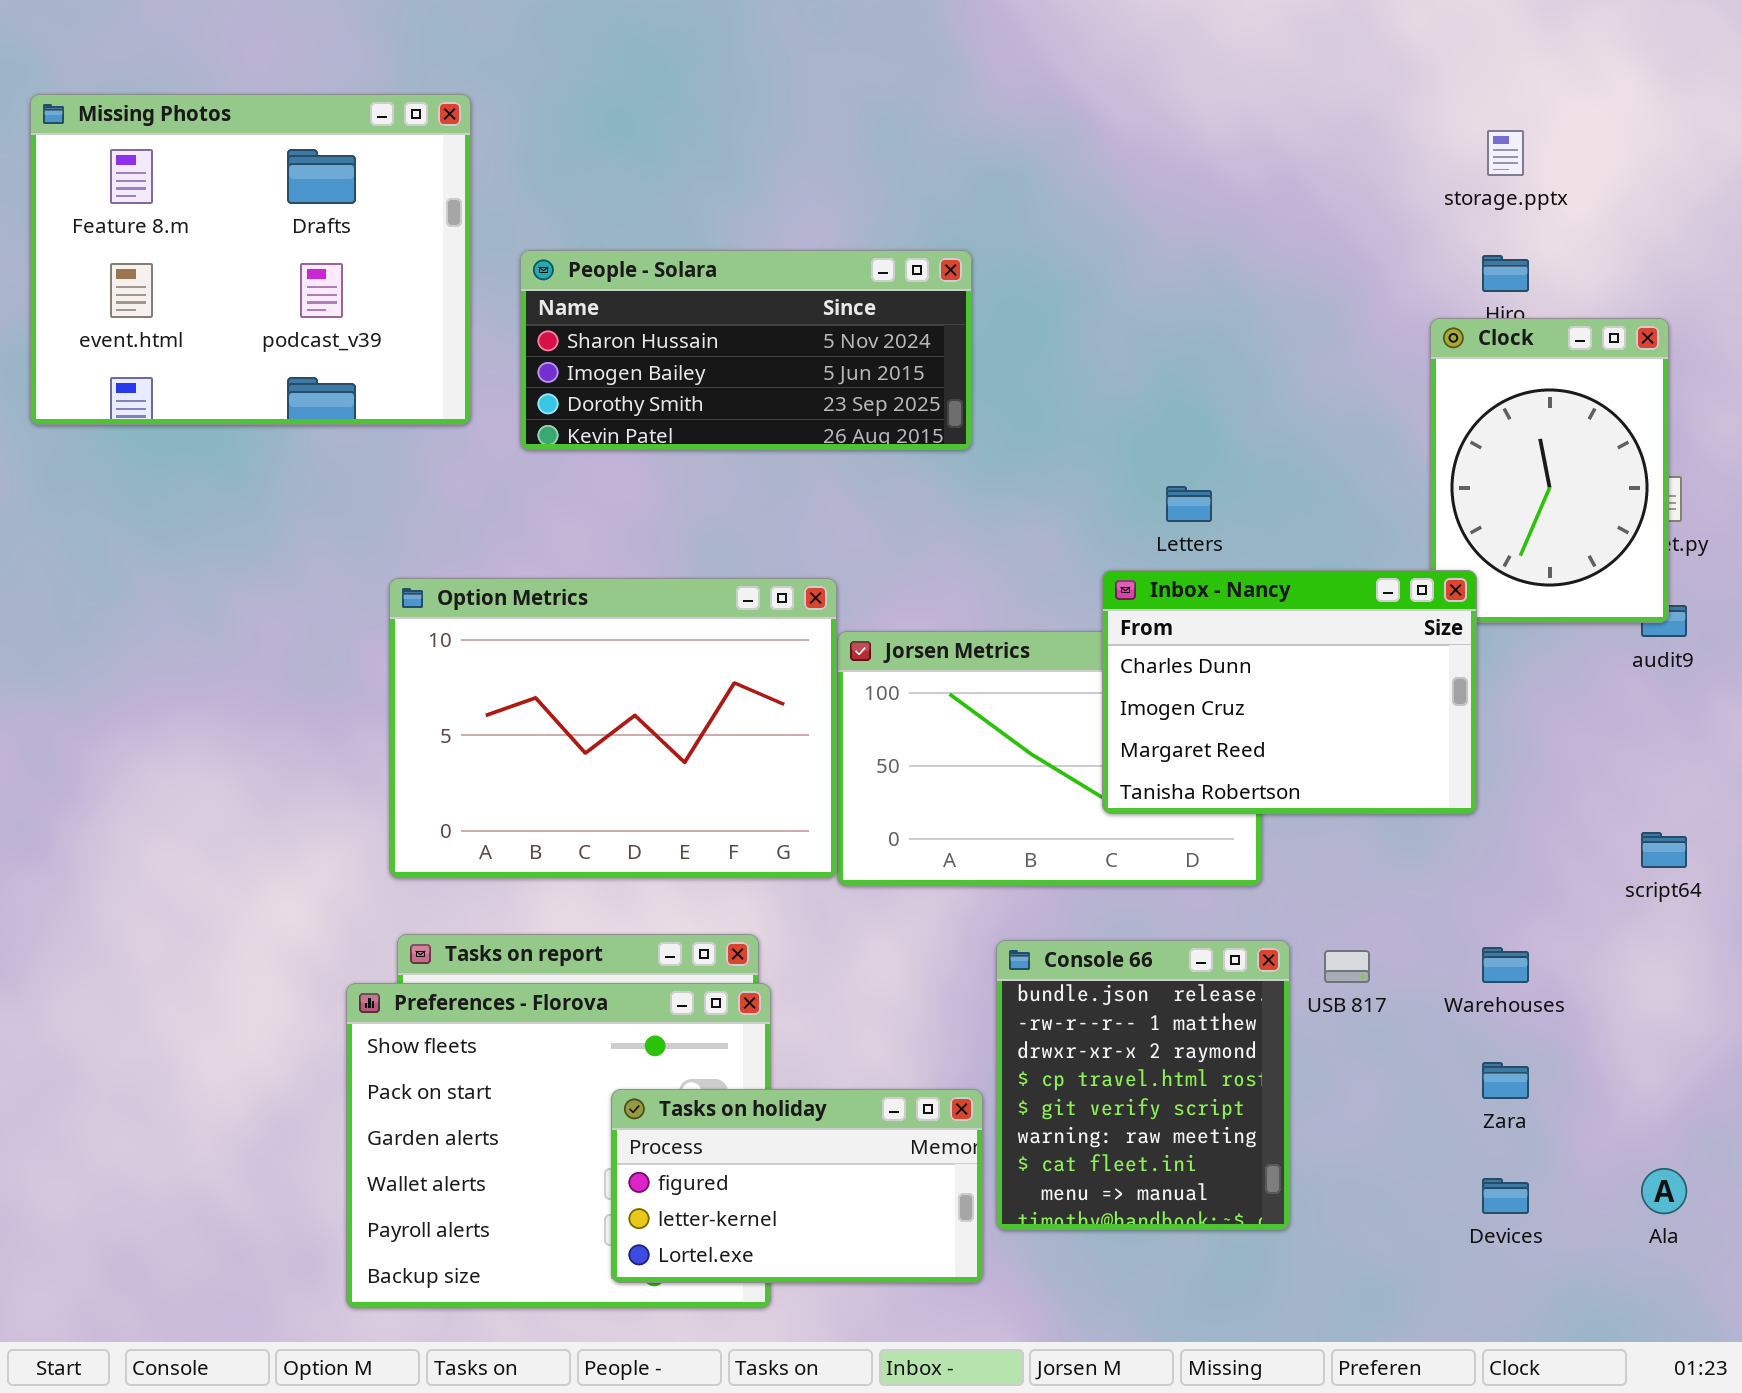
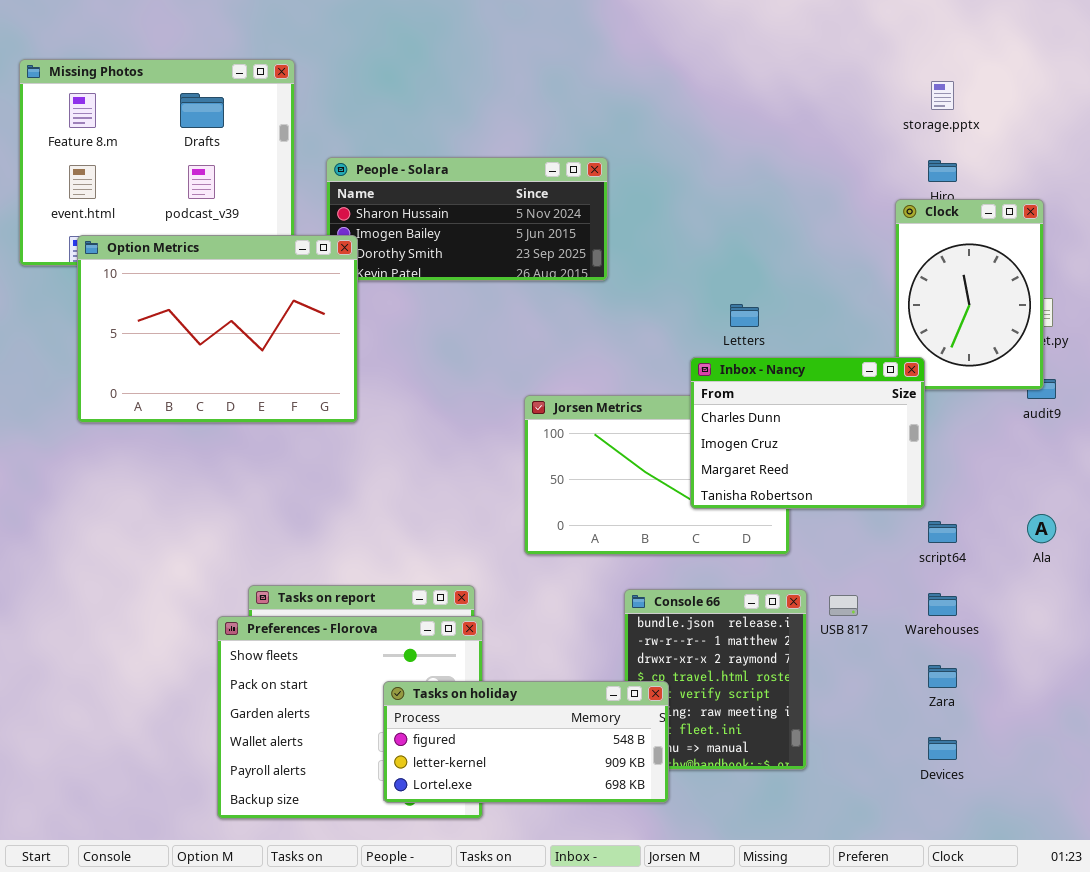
Option Metrics: [389,578,837,878] -> [77,235,358,423], moved
script64: [1641,832,1687,868] -> [928,521,957,543], moved
Tasks on holiday: [611,1089,983,1283] -> [383,681,669,803], resized
Ala: [1641,1168,1687,1214] -> [1027,514,1056,543], moved

